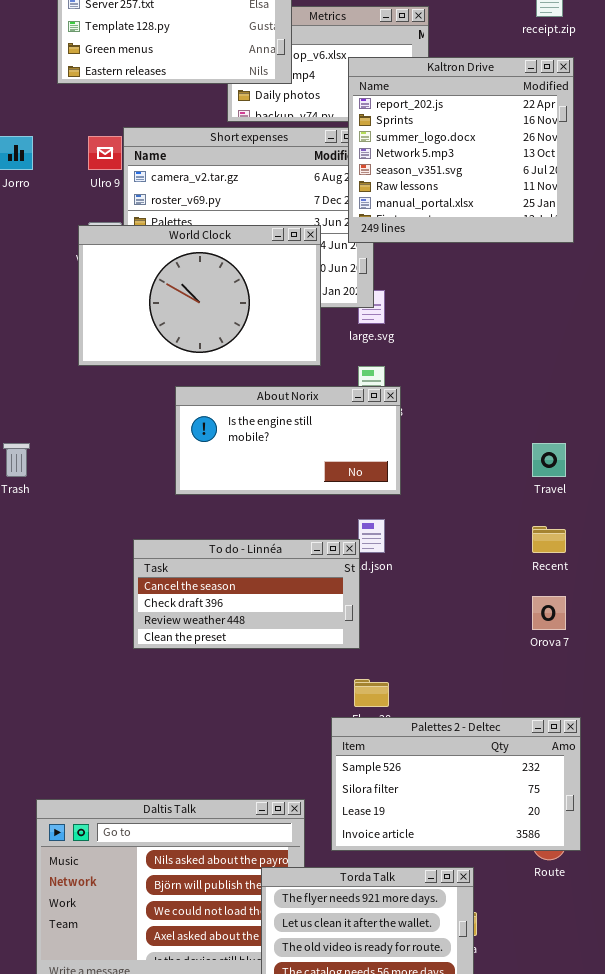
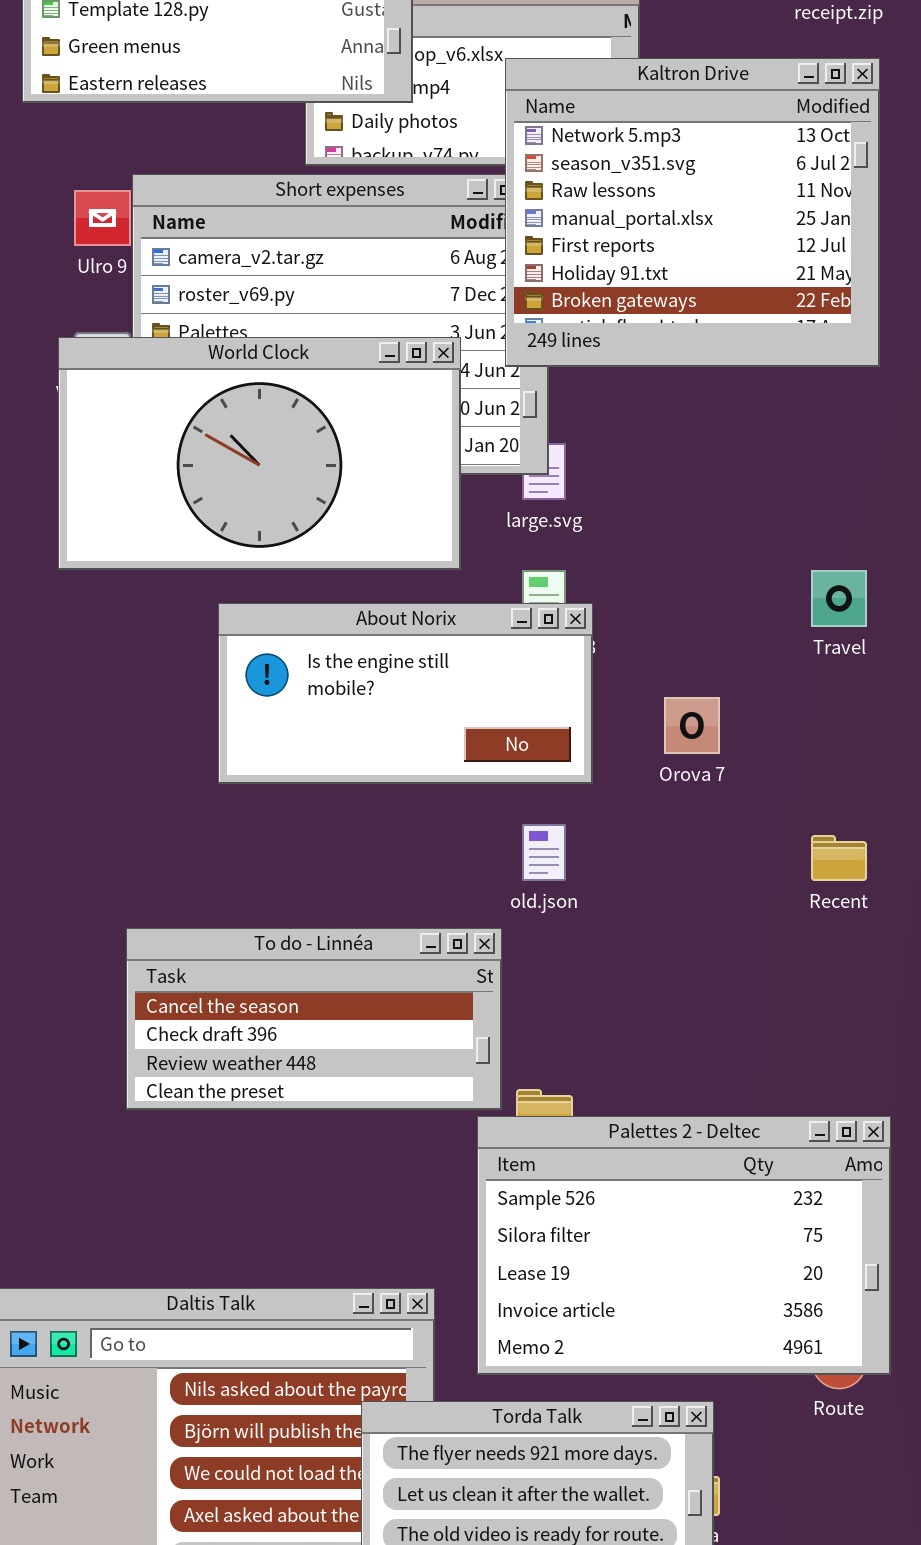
Kaltron Drive: [348,57,574,243] -> [505,58,880,367], scrolled down 3 rows
Travel: [532,443,566,477] -> [811,570,867,627], moved
To do - Linnéa: [133,539,360,649] -> [126,928,502,1110], moved
Orova 7: [532,596,566,630] -> [664,697,720,754], moved
Palettes 2 - Deltec: [331,717,581,851] -> [477,1116,891,1375], resized

